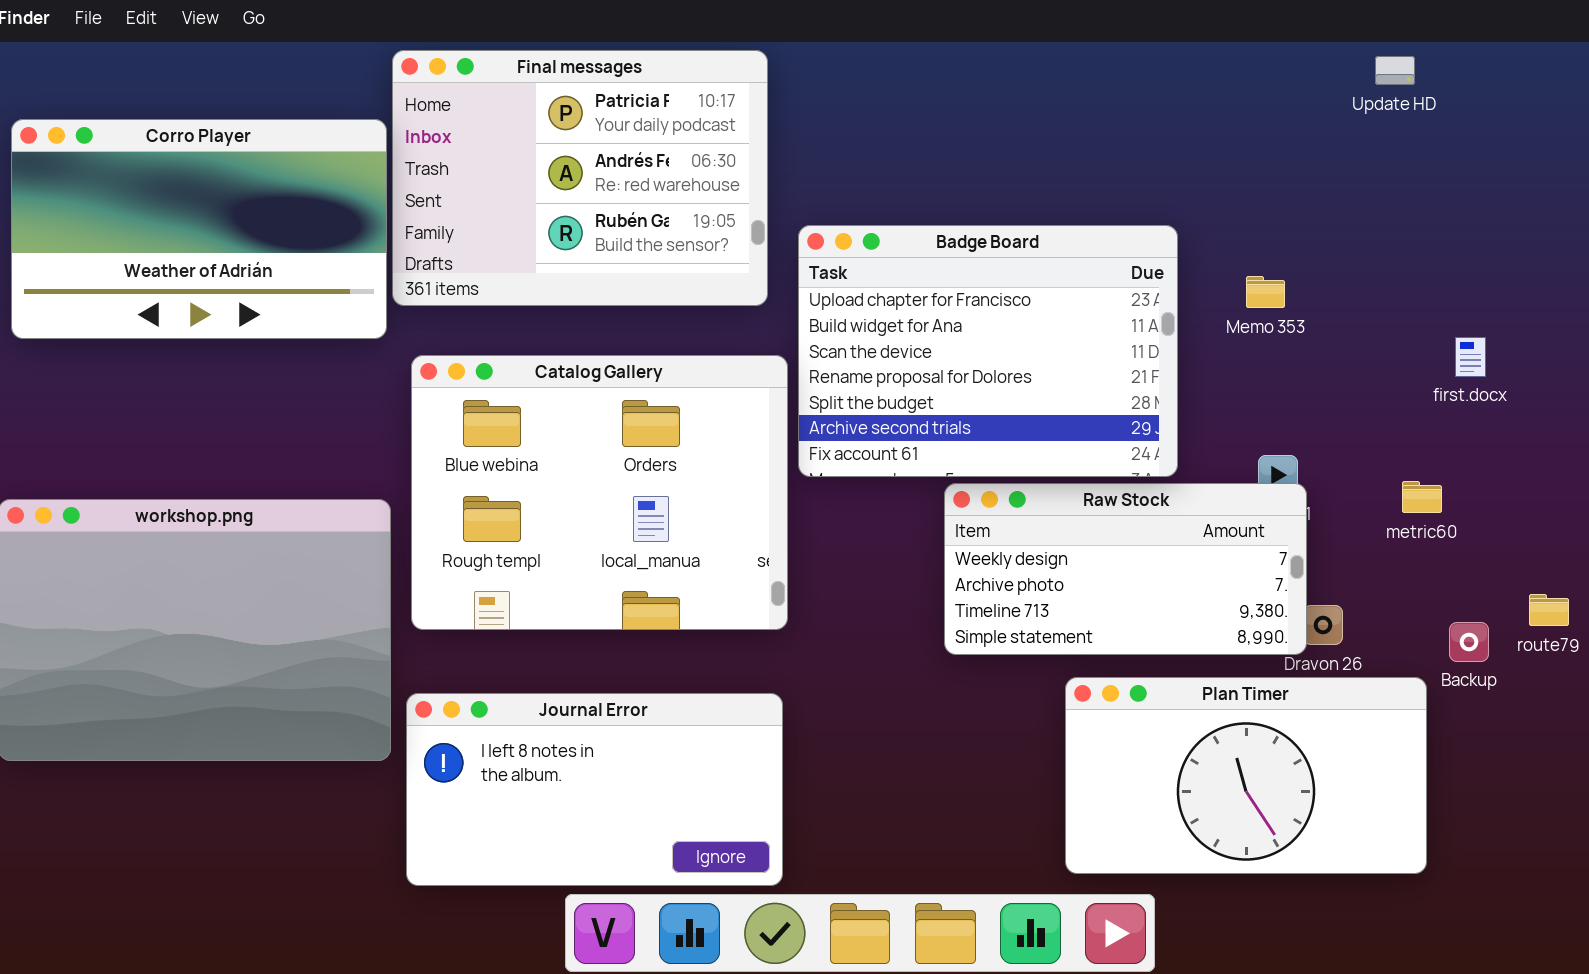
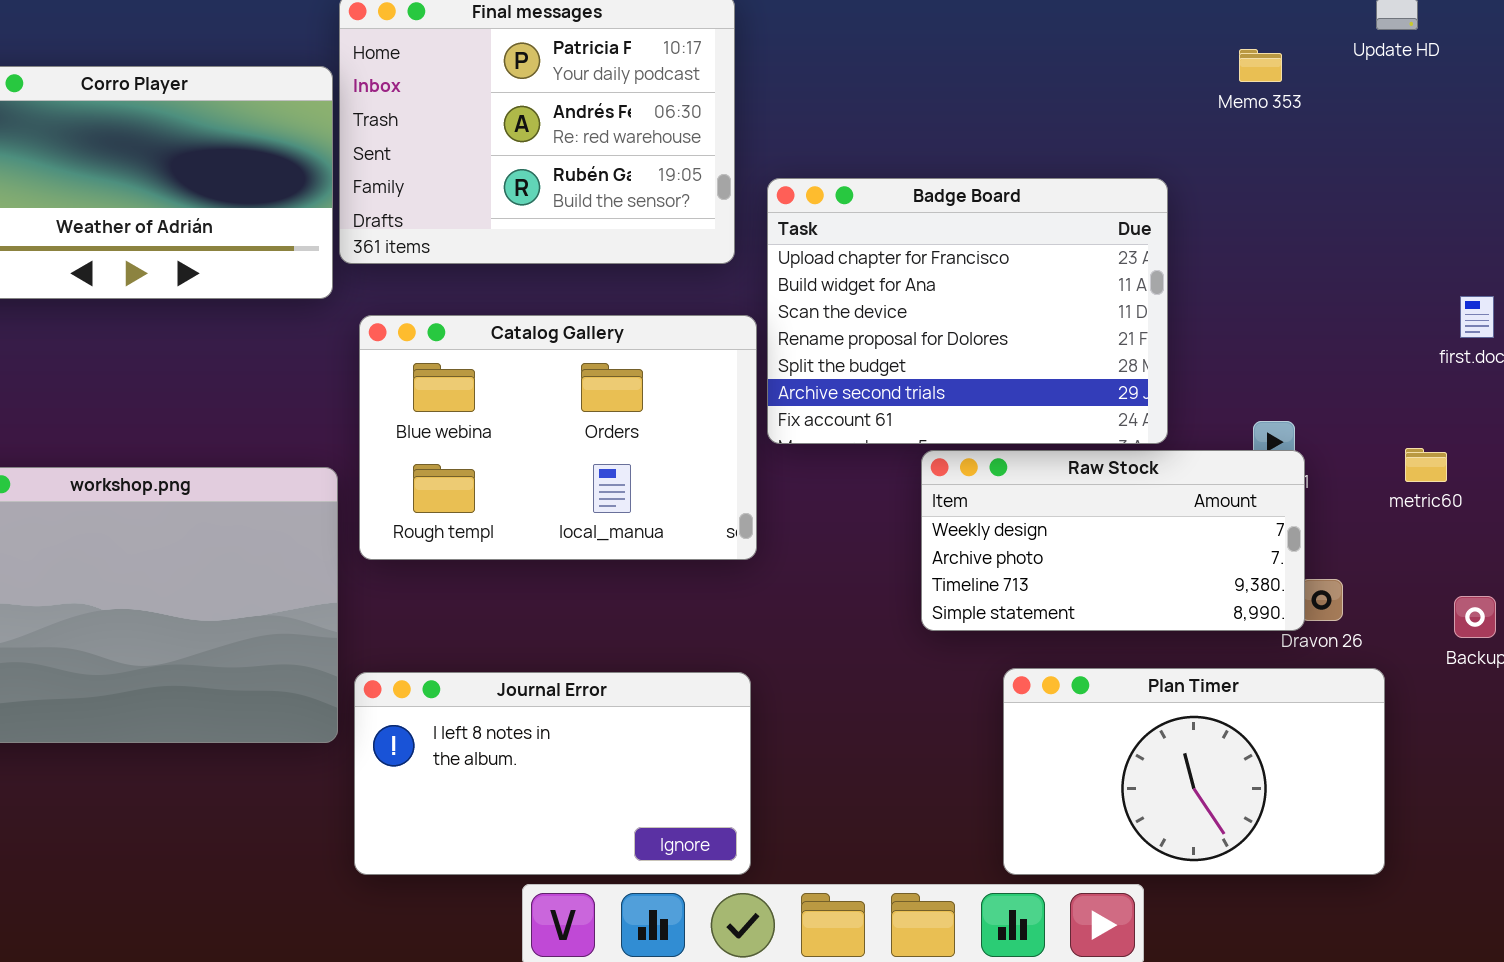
Memo 353: [1246,276,1285,308] -> [1239,49,1282,82], moved
Catalog Gallery: [411,355,788,630] -> [359,315,757,560], resized
Plan Timer: [1065,677,1427,874] -> [1003,668,1385,875], moved

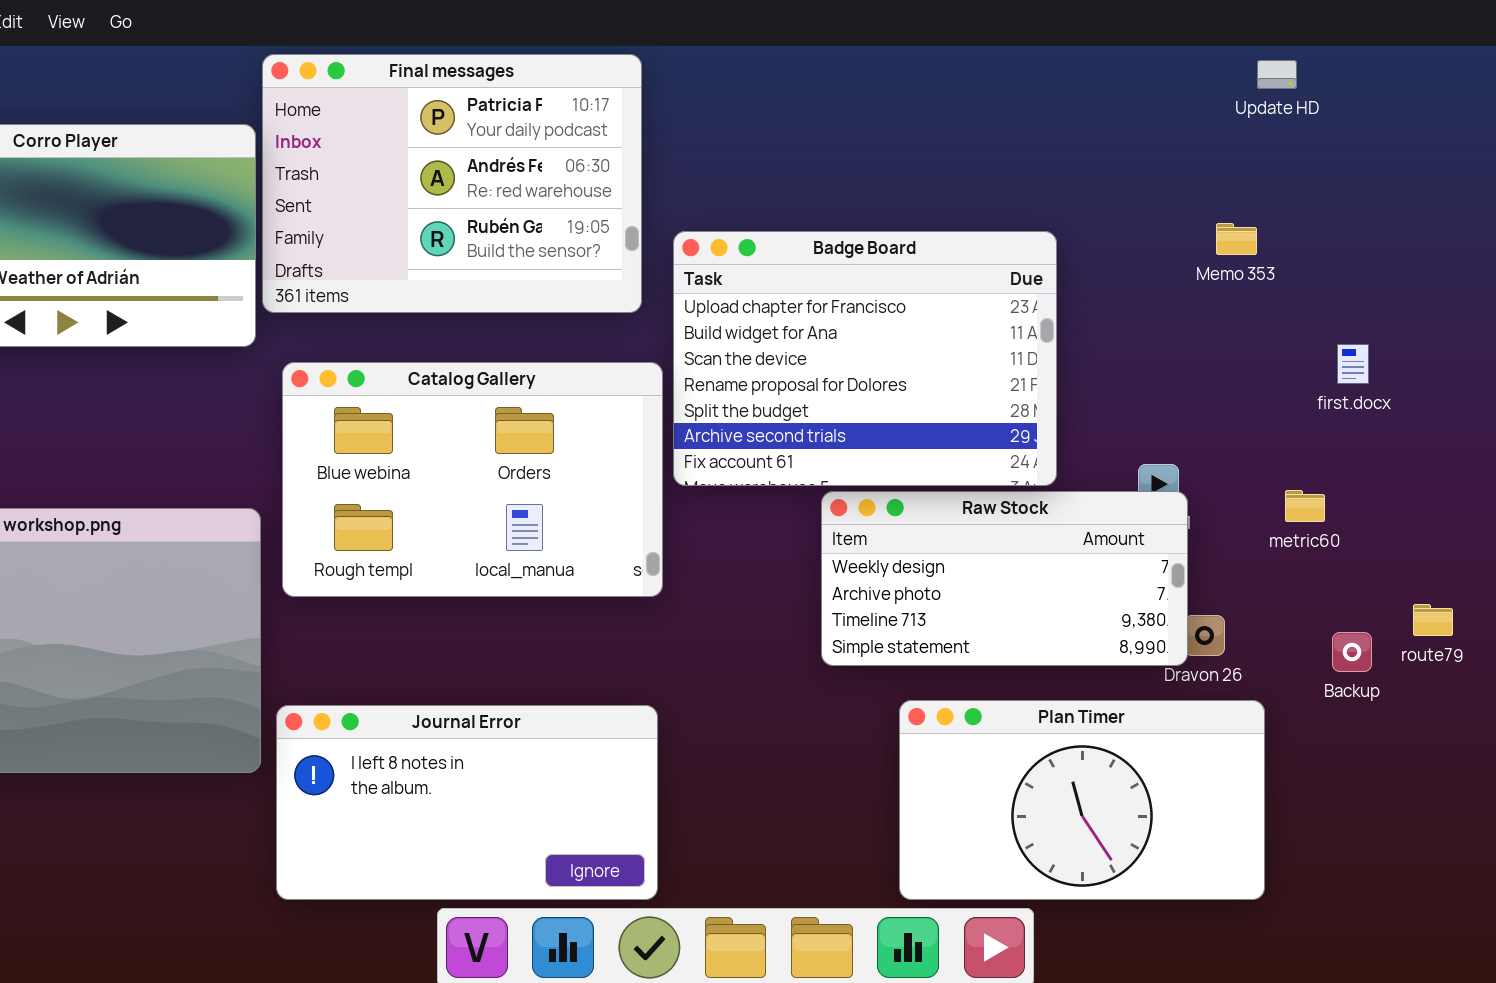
Memo 353: [1239,49,1282,82] -> [1216,223,1257,255], moved

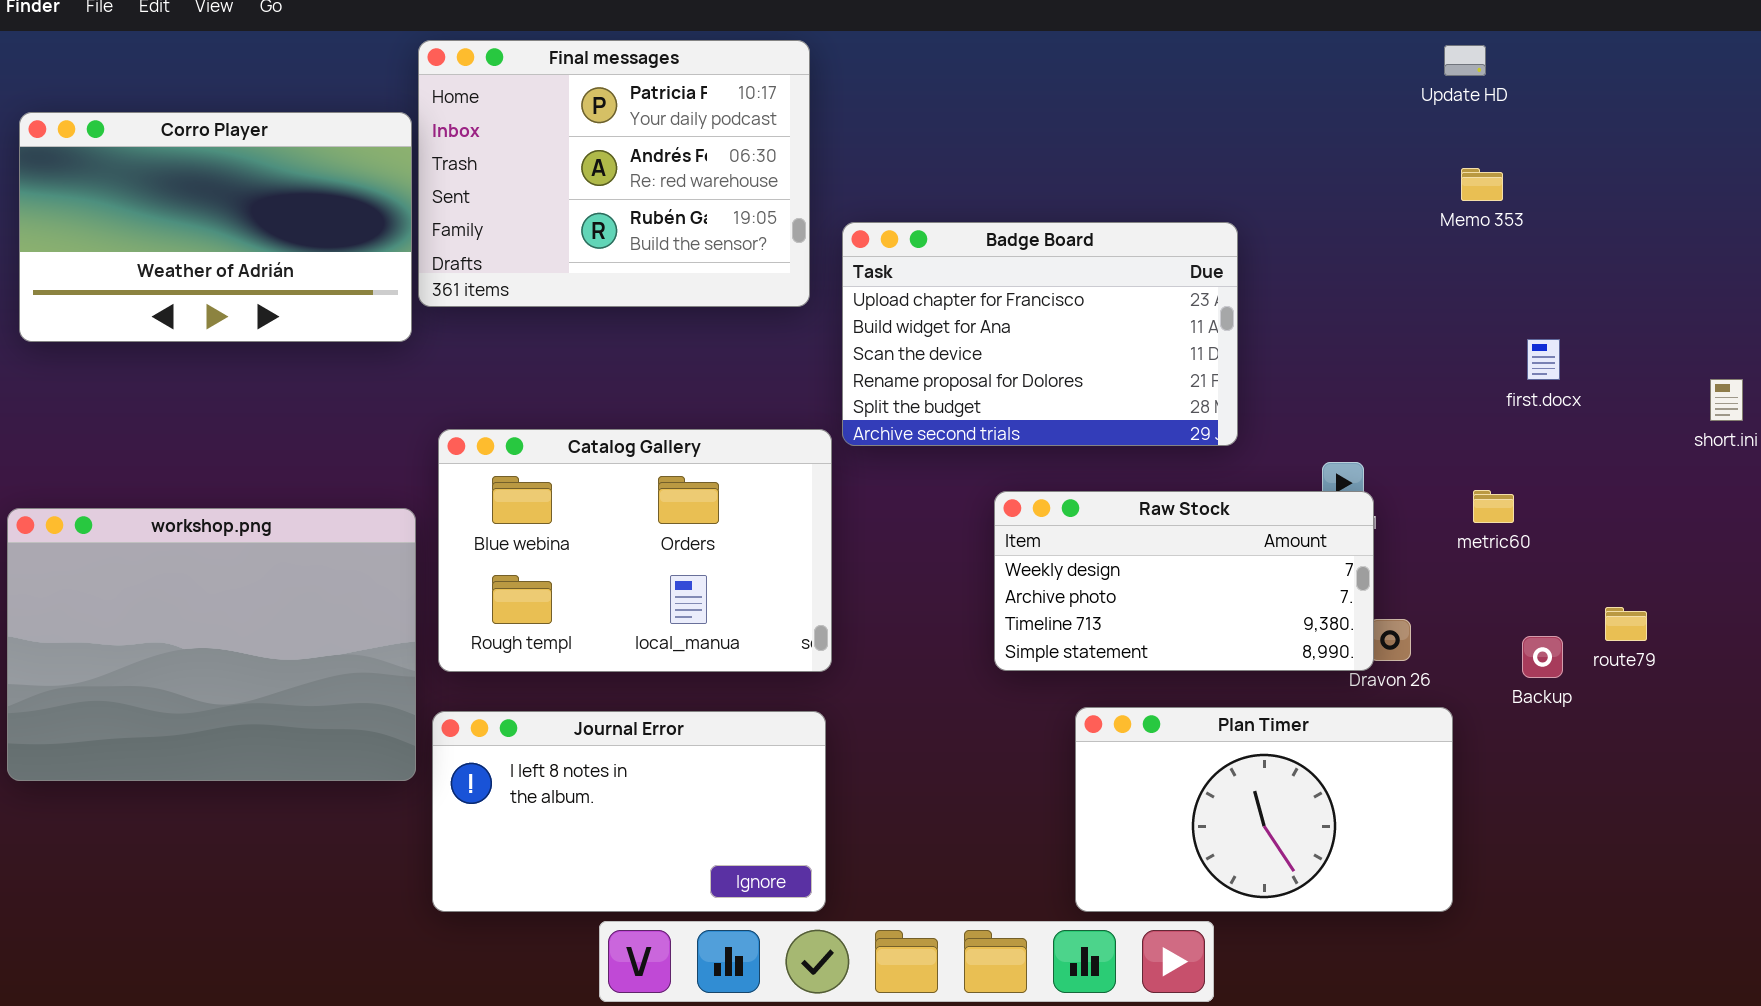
Memo 353: [1216,223,1257,255] -> [1461,168,1503,201], moved
Badge Board: [673,231,1057,486] -> [842,222,1238,446], resized
Catalog Gallery: [282,362,663,597] -> [438,429,832,672], moved

